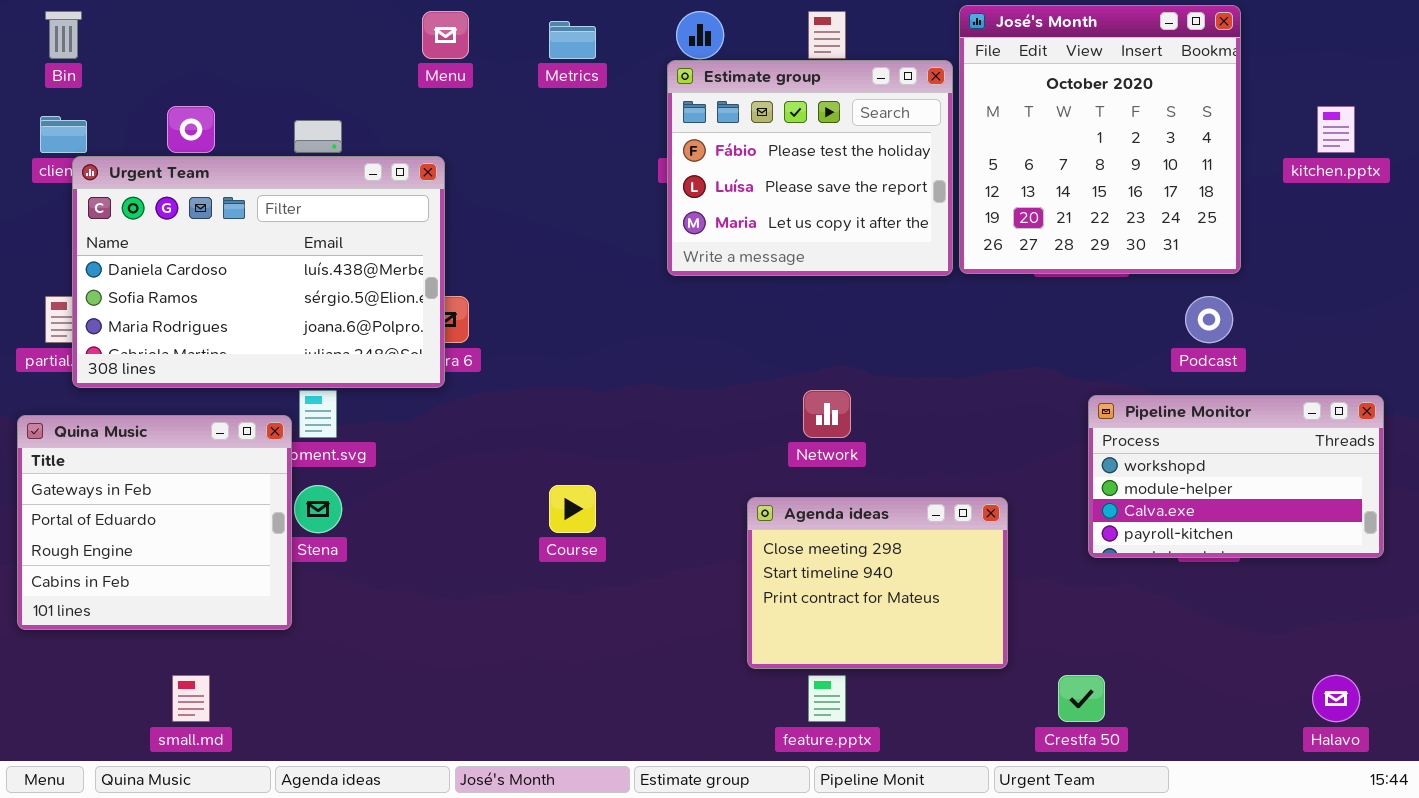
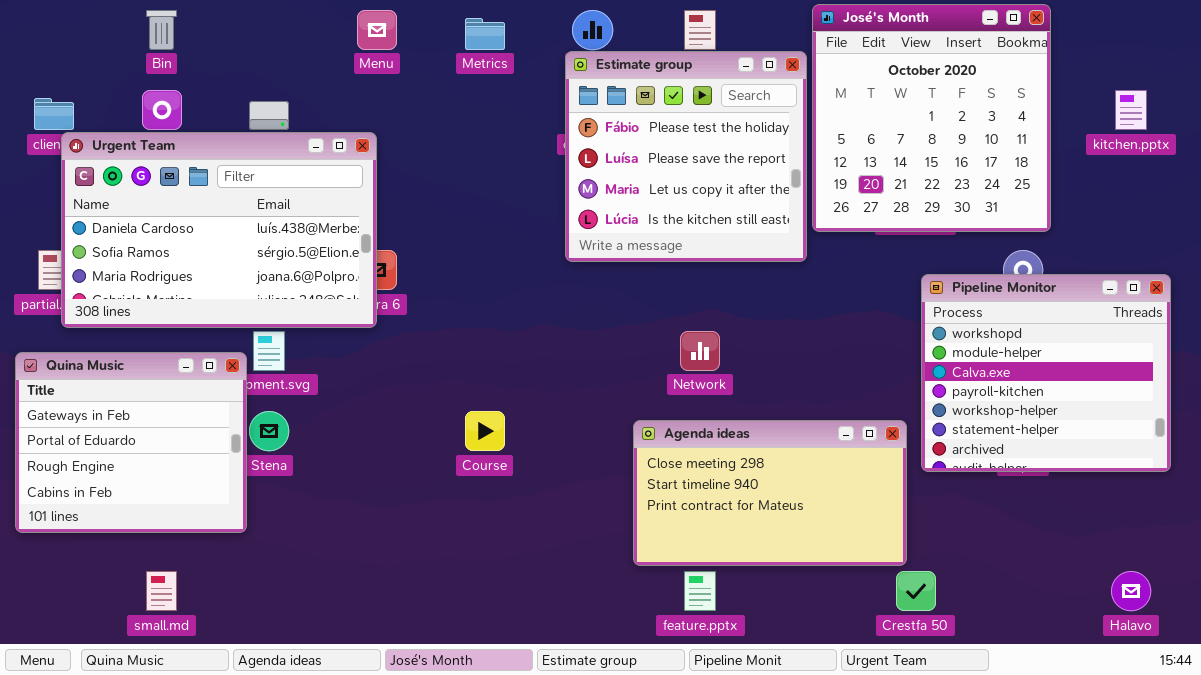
Bin: [45,11,82,59] -> [146,10,177,50], moved
Estimate group: [667,60,953,276] -> [565,51,807,262], resized
Pipeline Monitor: [1088,395,1384,558] -> [921,274,1171,472], resized
Agenda ideas: [747,497,1008,669] -> [633,420,907,566], resized

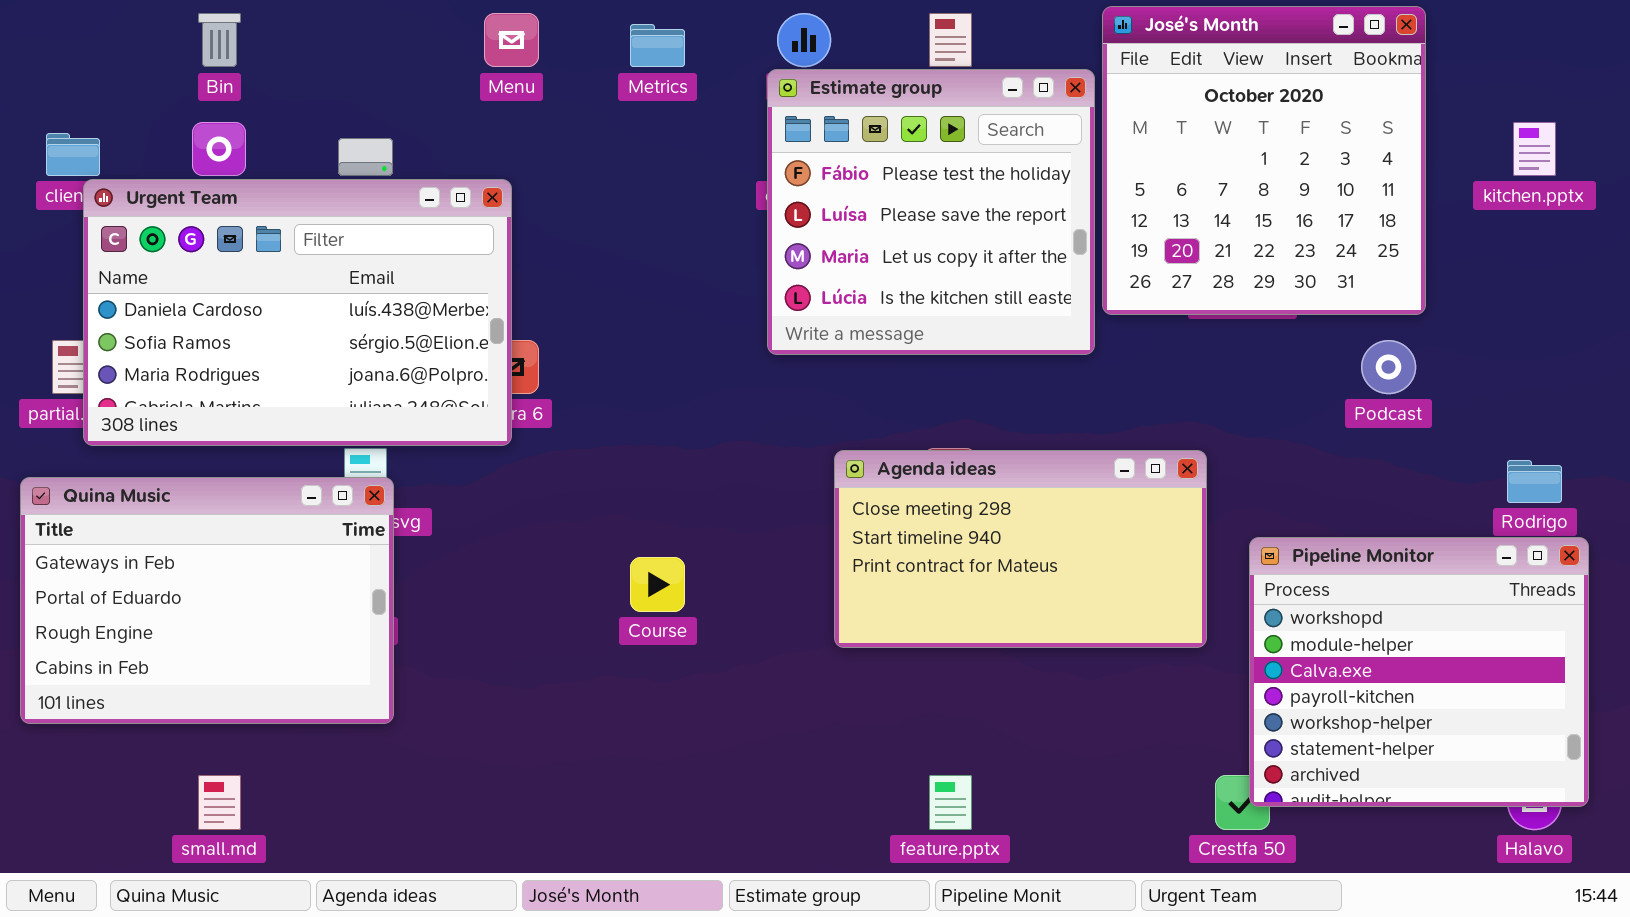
Pipeline Monitor: [921,274,1171,472] -> [1249,537,1589,807], moved
Quina Music: [15,352,247,533] -> [20,477,394,724], resized
Agenda ideas: [633,420,907,566] -> [834,450,1207,648], moved

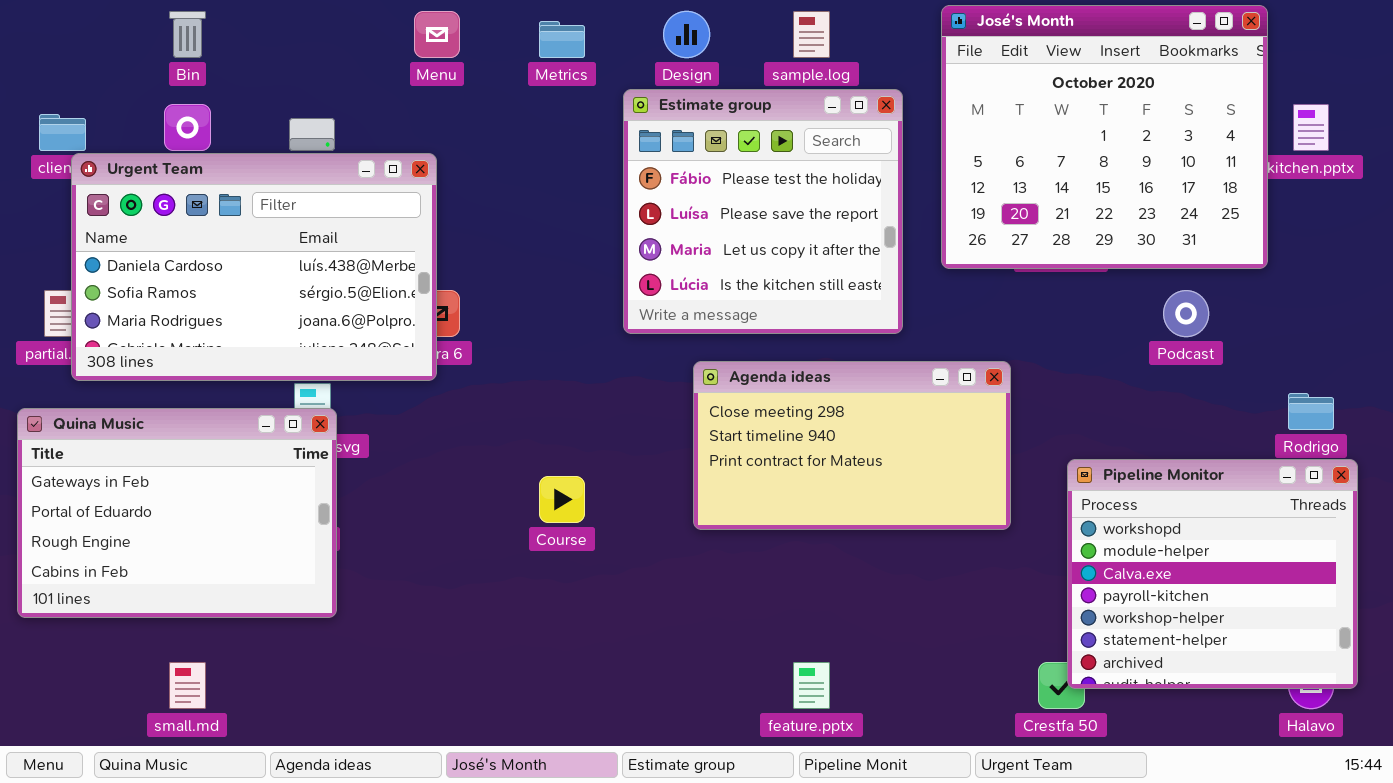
José's Month: [1102,6,1426,315] -> [941,5,1268,269], resized
Estimate group: [767,69,1095,355] -> [623,89,903,334], moved
Agenda ideas: [834,450,1207,648] -> [693,361,1011,530], moved

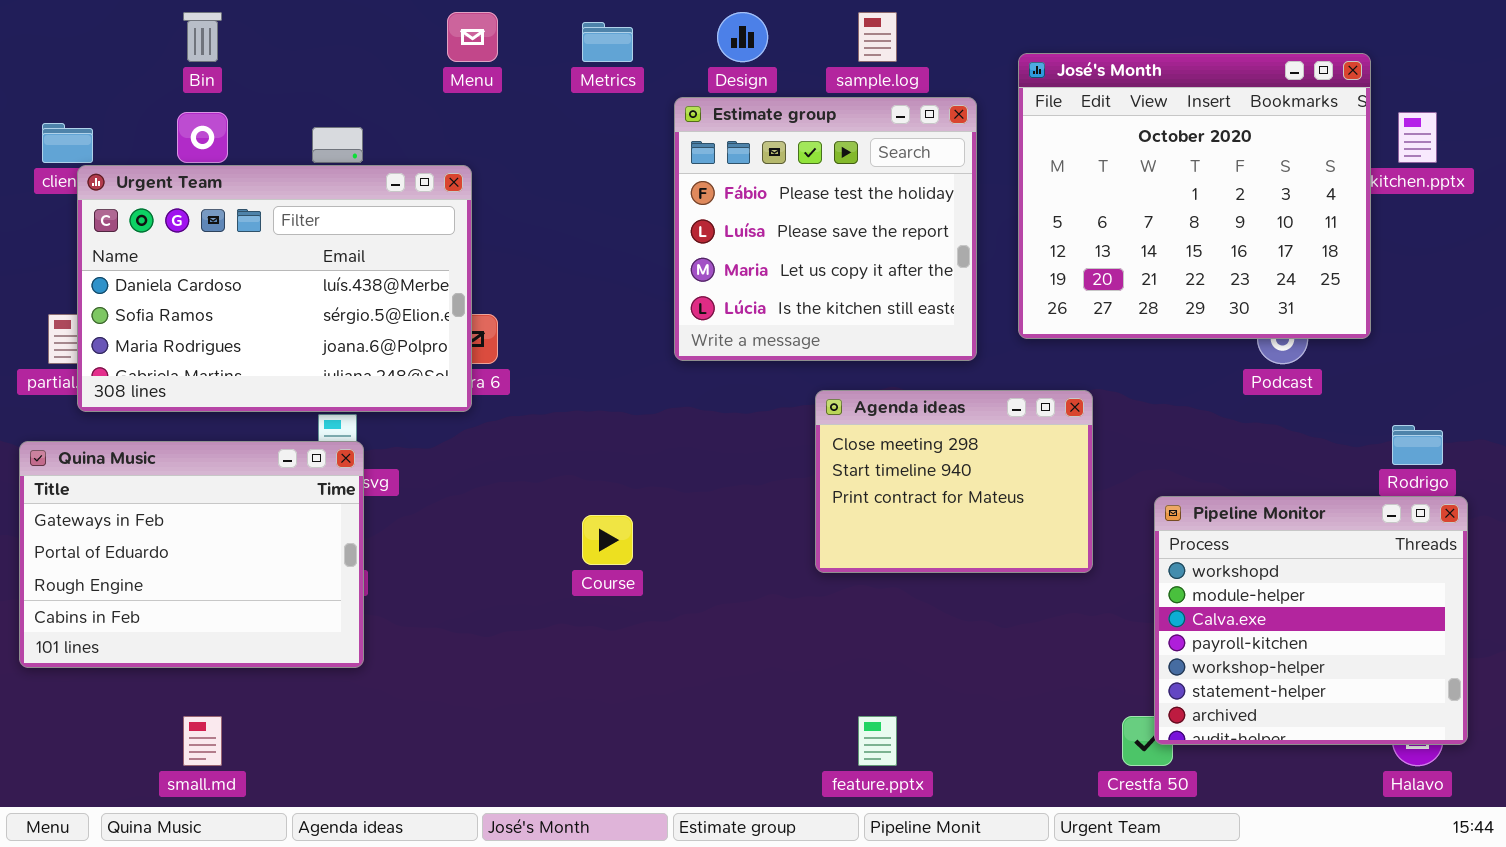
José's Month: [941,5,1268,269] -> [1018,53,1371,339], moved
Agenda ideas: [693,361,1011,530] -> [815,390,1093,573], resized

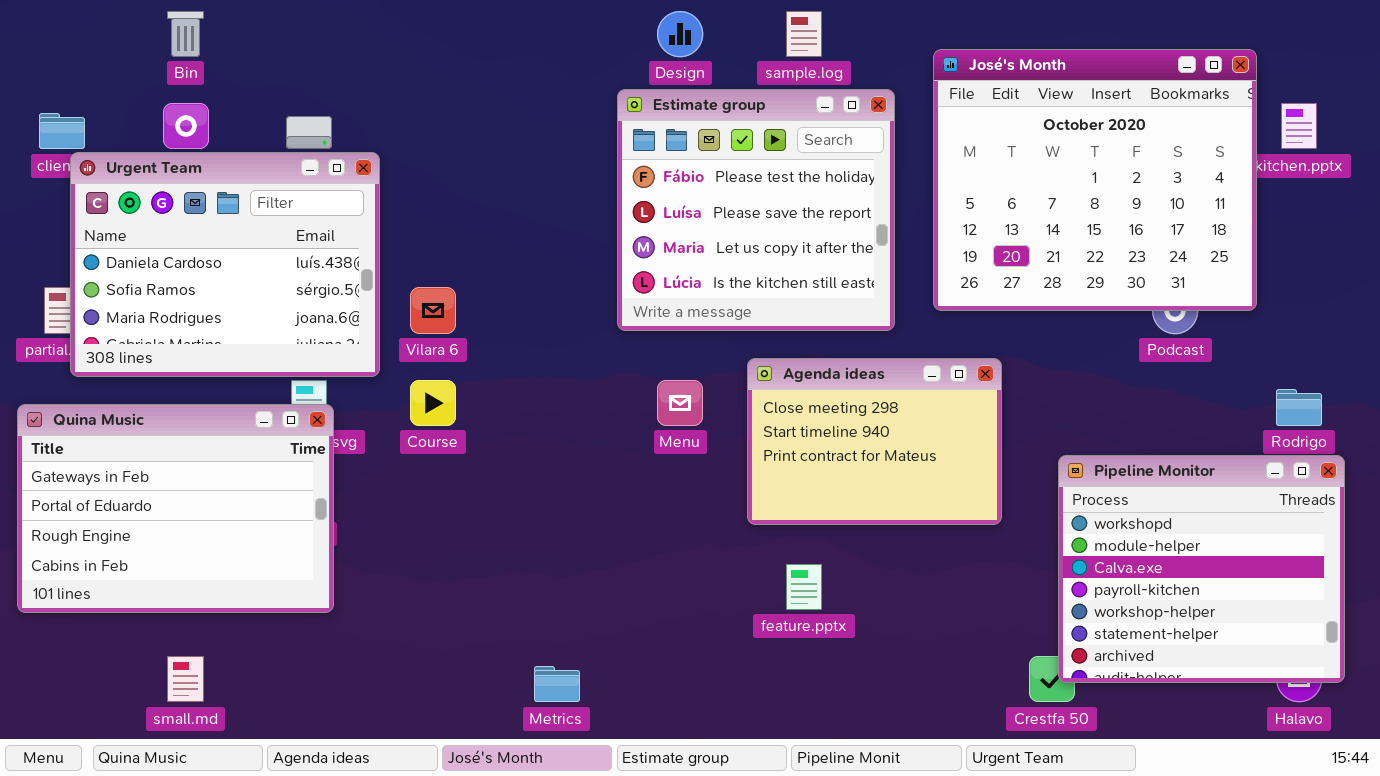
Menu: [447,12,498,62] -> [657,380,703,426], moved
Metrics: [582,22,633,62] -> [534,666,580,702], moved
Urgent Team: [77,165,472,412] -> [70,152,380,377], resized
Course: [582,515,633,565] -> [410,380,456,426], moved
feature.pptx: [858,716,897,766] -> [786,564,822,610], moved

